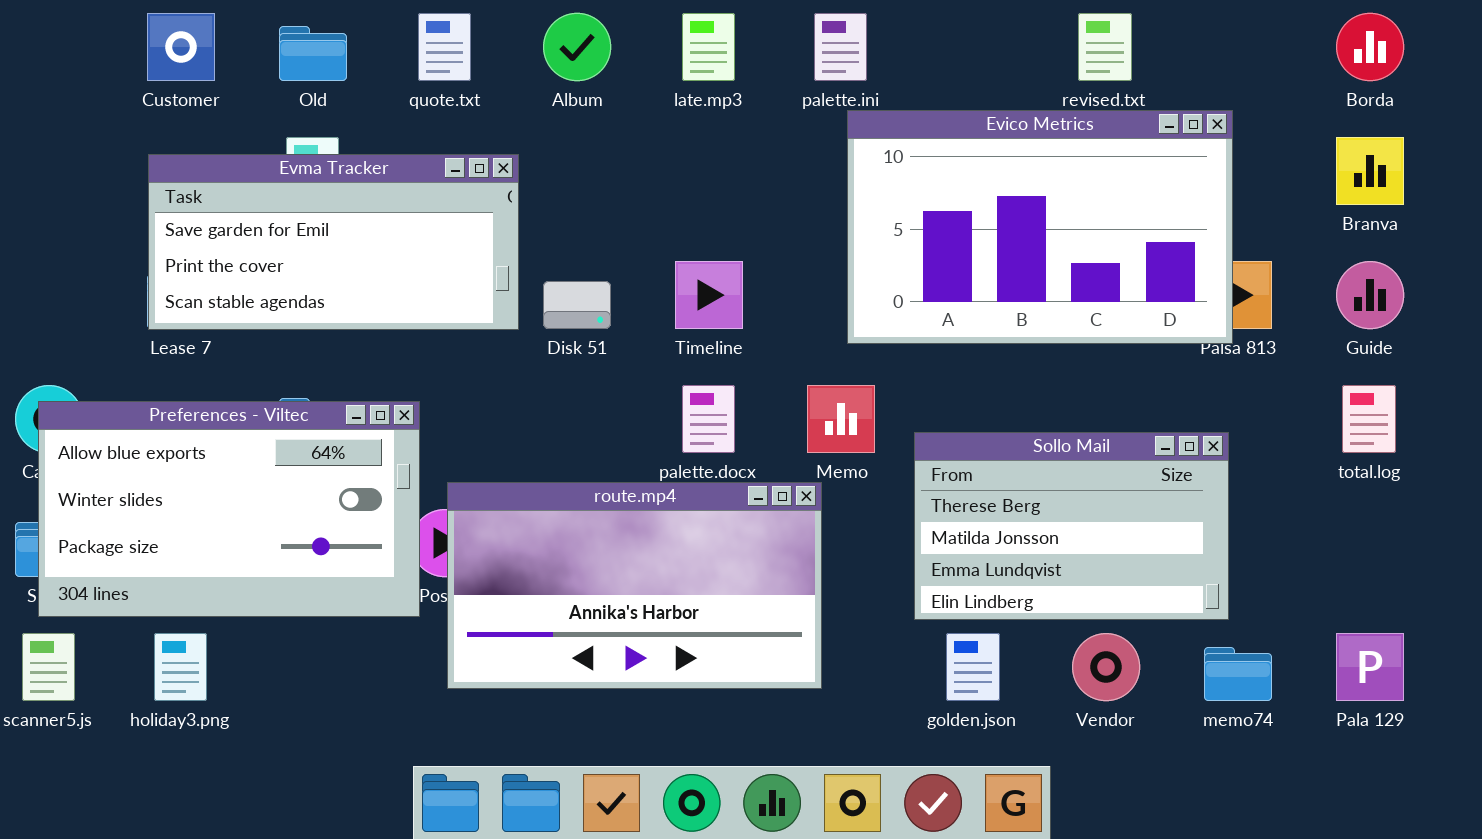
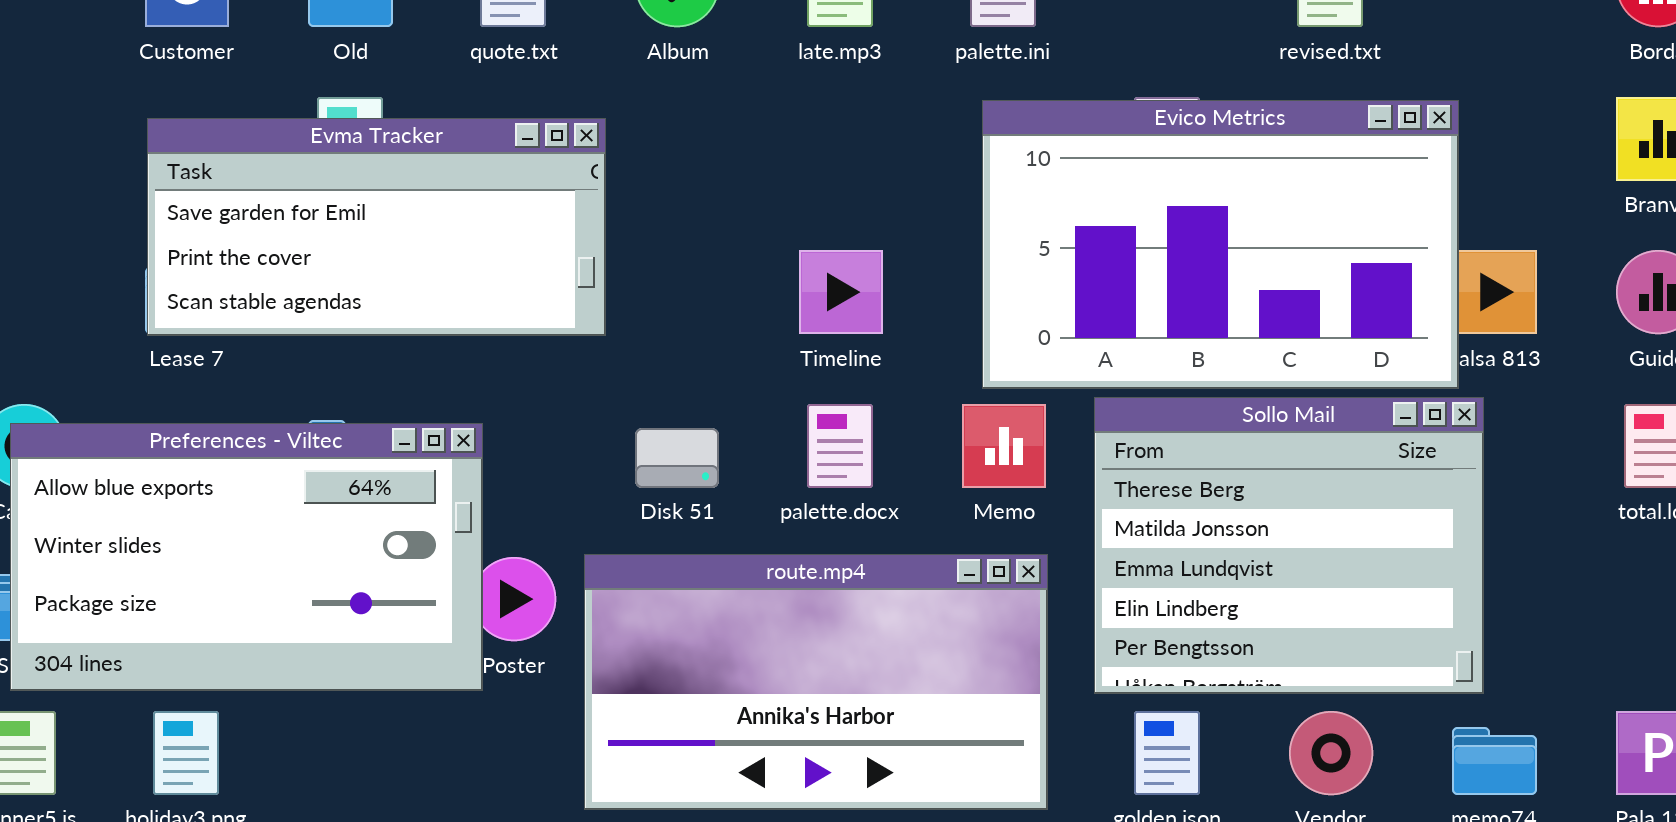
Evico Metrics: [847,110,1233,344] -> [982,100,1459,389], moved
Disk 51: [543,281,611,329] -> [635,428,719,488], moved
Sollo Mail: [914,432,1229,620] -> [1094,397,1484,694], resized
route.mp4: [447,482,822,689] -> [584,554,1048,810], moved

